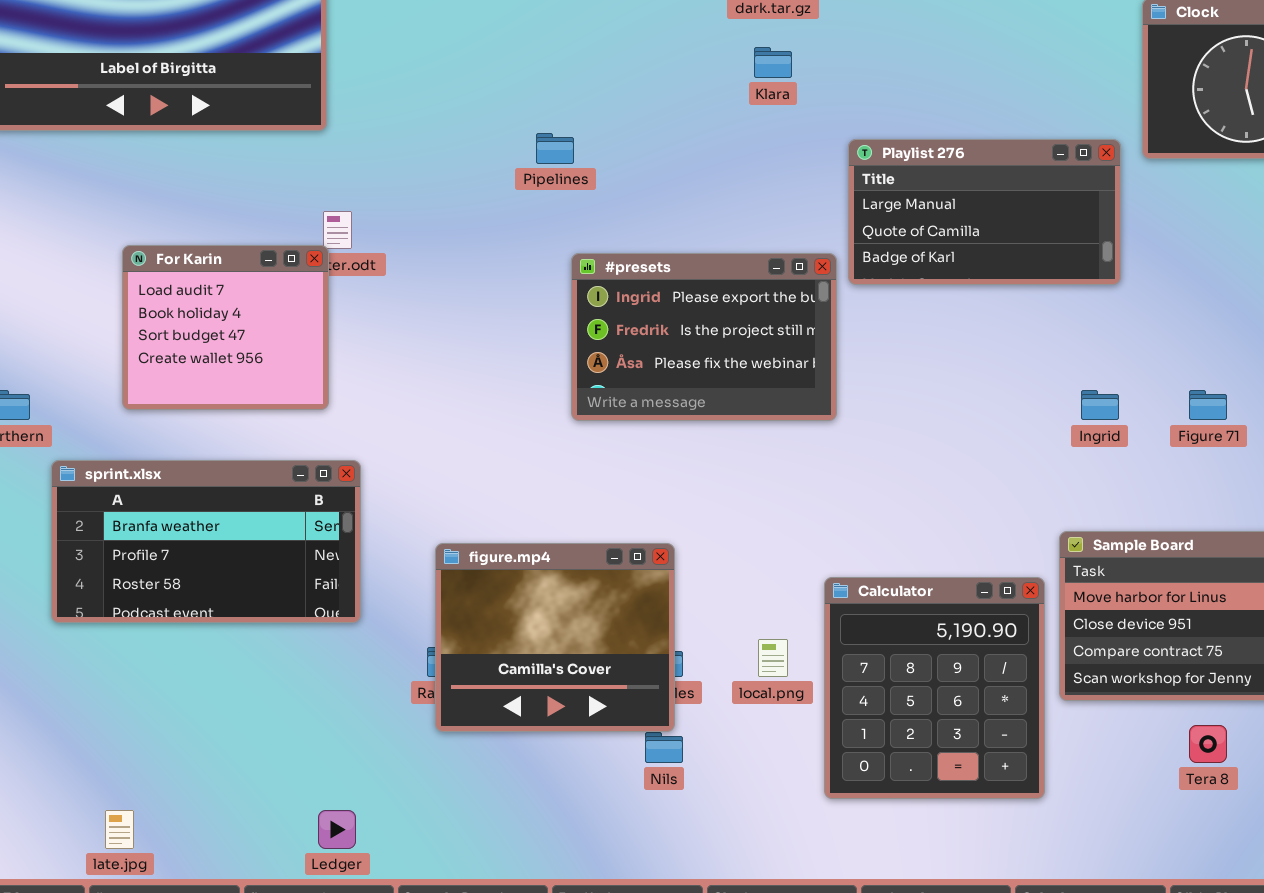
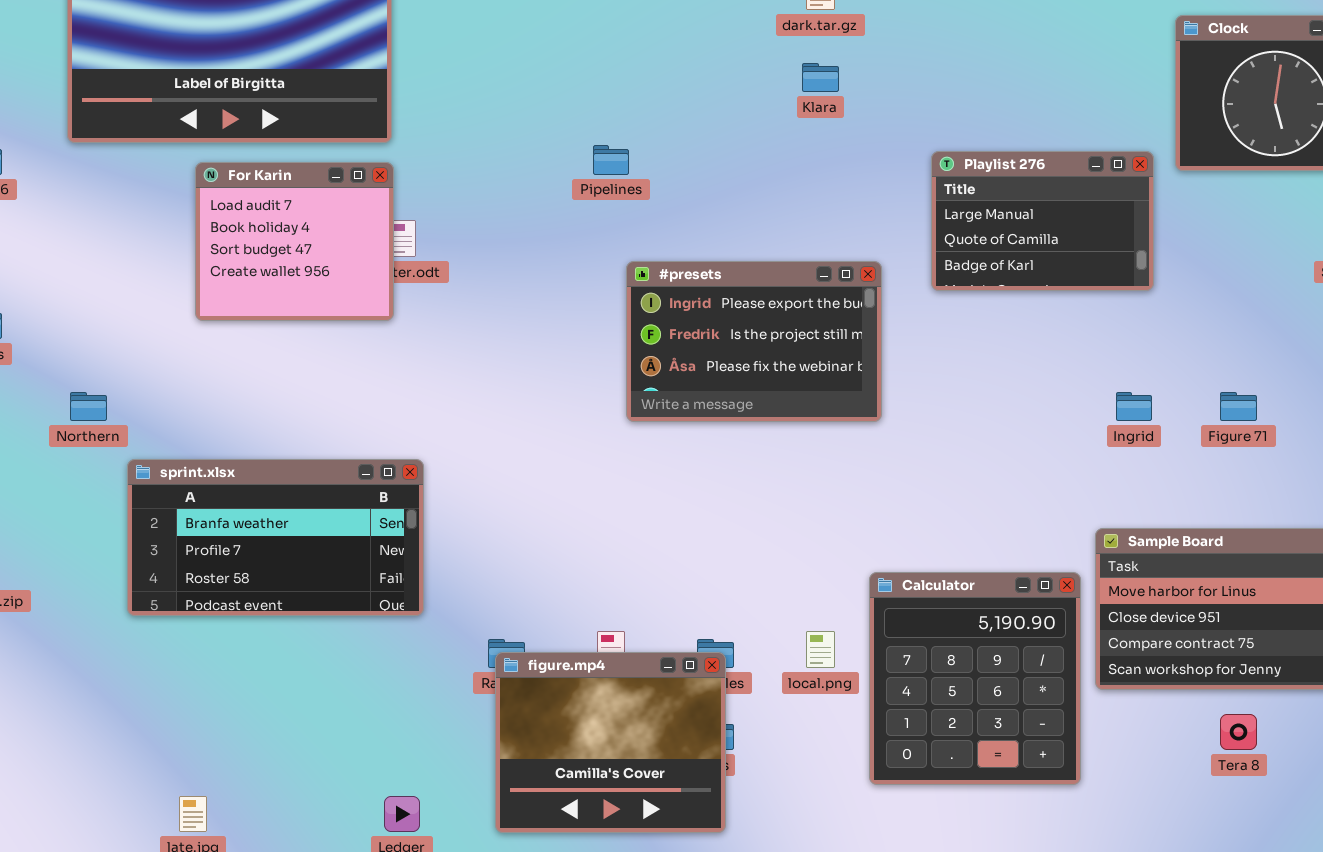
Playlist 276: [848,139,1121,285] -> [931,151,1154,291], resized
For Karin: [122,245,329,410] -> [195,162,394,321], moved
figure.mp4: [435,543,675,732] -> [495,652,726,833], moved

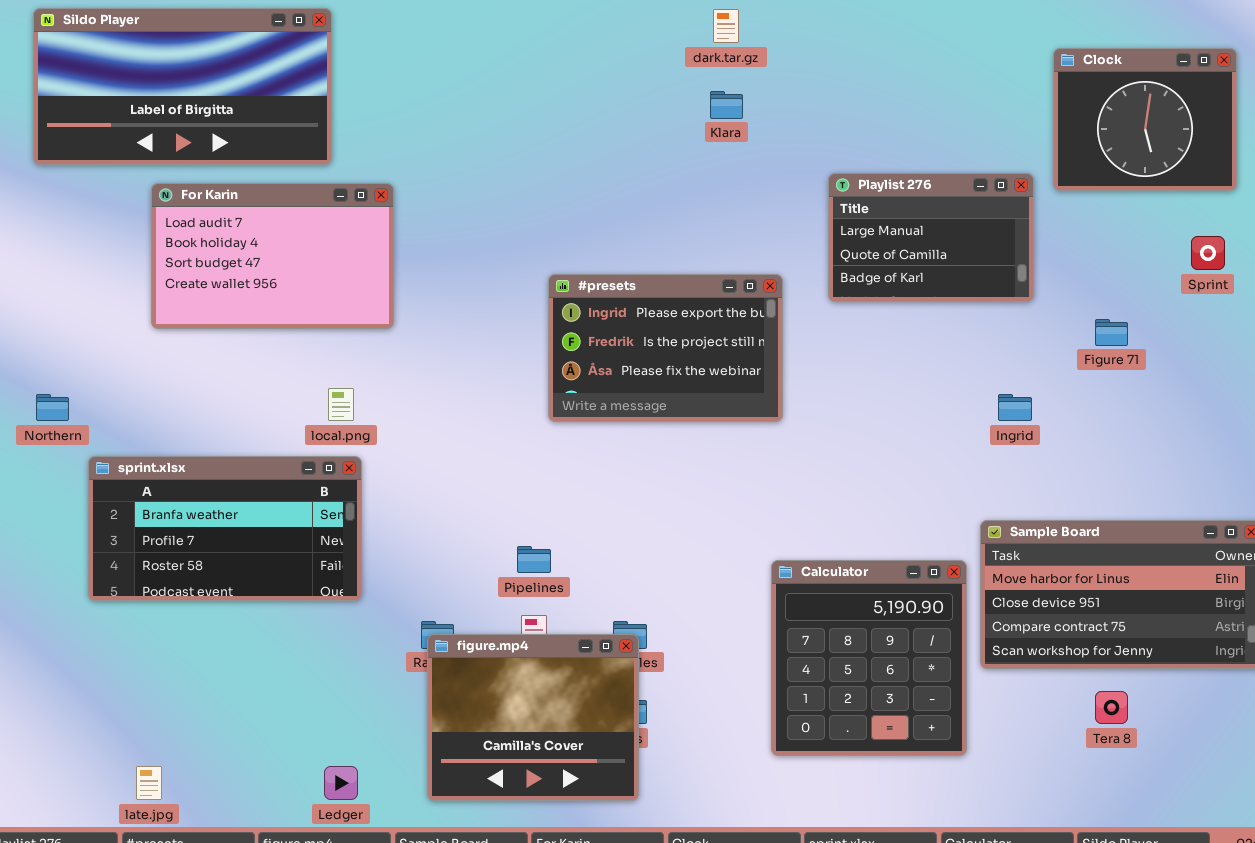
Pipelines: [593,145,629,175] -> [517,546,551,573], moved
For Karin: [195,162,394,321] -> [151,183,394,329], resized
Figure 71: [1220,392,1257,421] -> [1095,319,1128,346], moved
local.png: [806,631,835,668] -> [328,388,354,421], moved

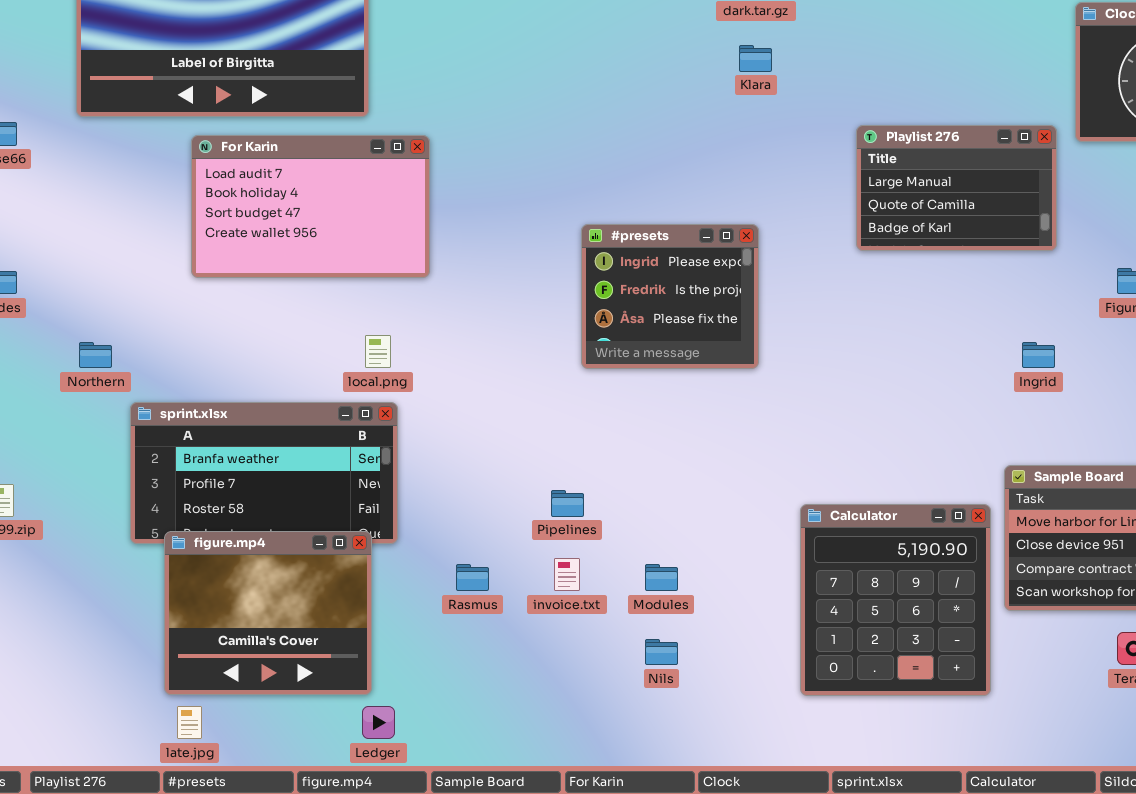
#presets: [548,274,783,422] -> [581,224,759,369], resized
figure.mp4: [427,634,639,801] -> [164,531,372,695], moved

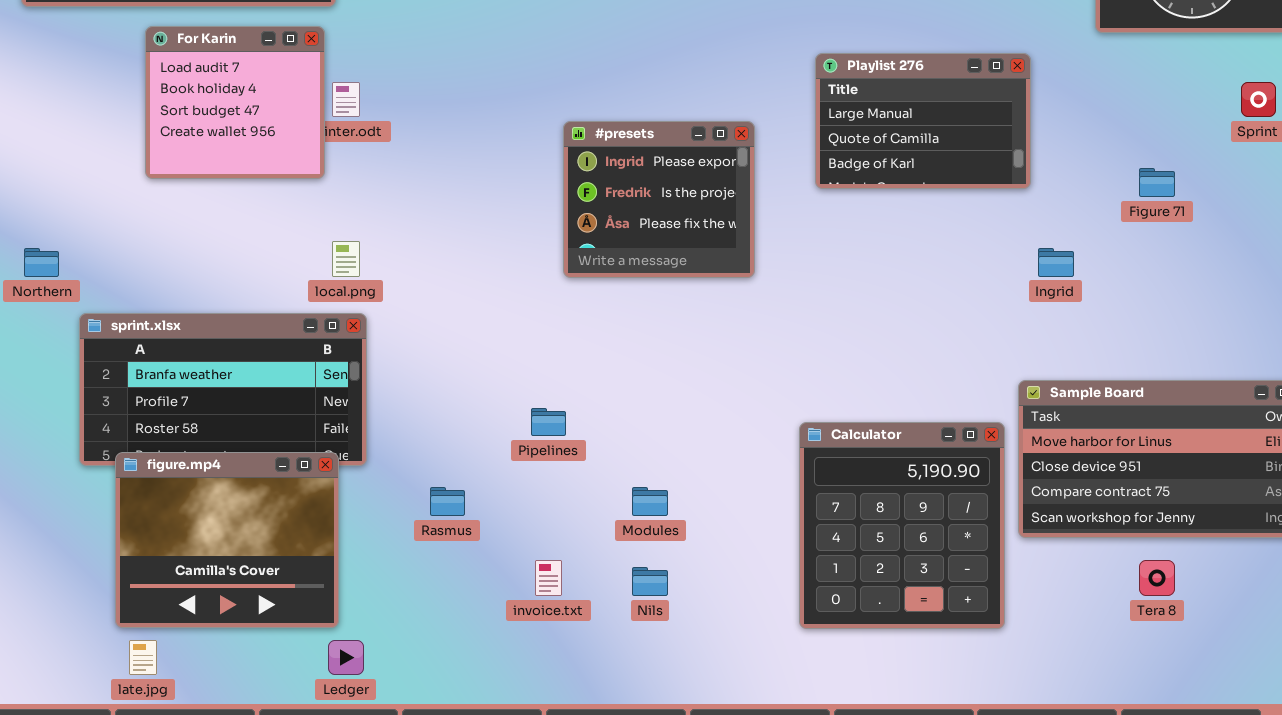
Playlist 276: [856,125,1057,251] -> [815,53,1031,189], moved
For Karin: [191,135,430,278] -> [145,26,325,179], resized
invoice.txt: [554,558,580,591] -> [535,560,562,596], moved

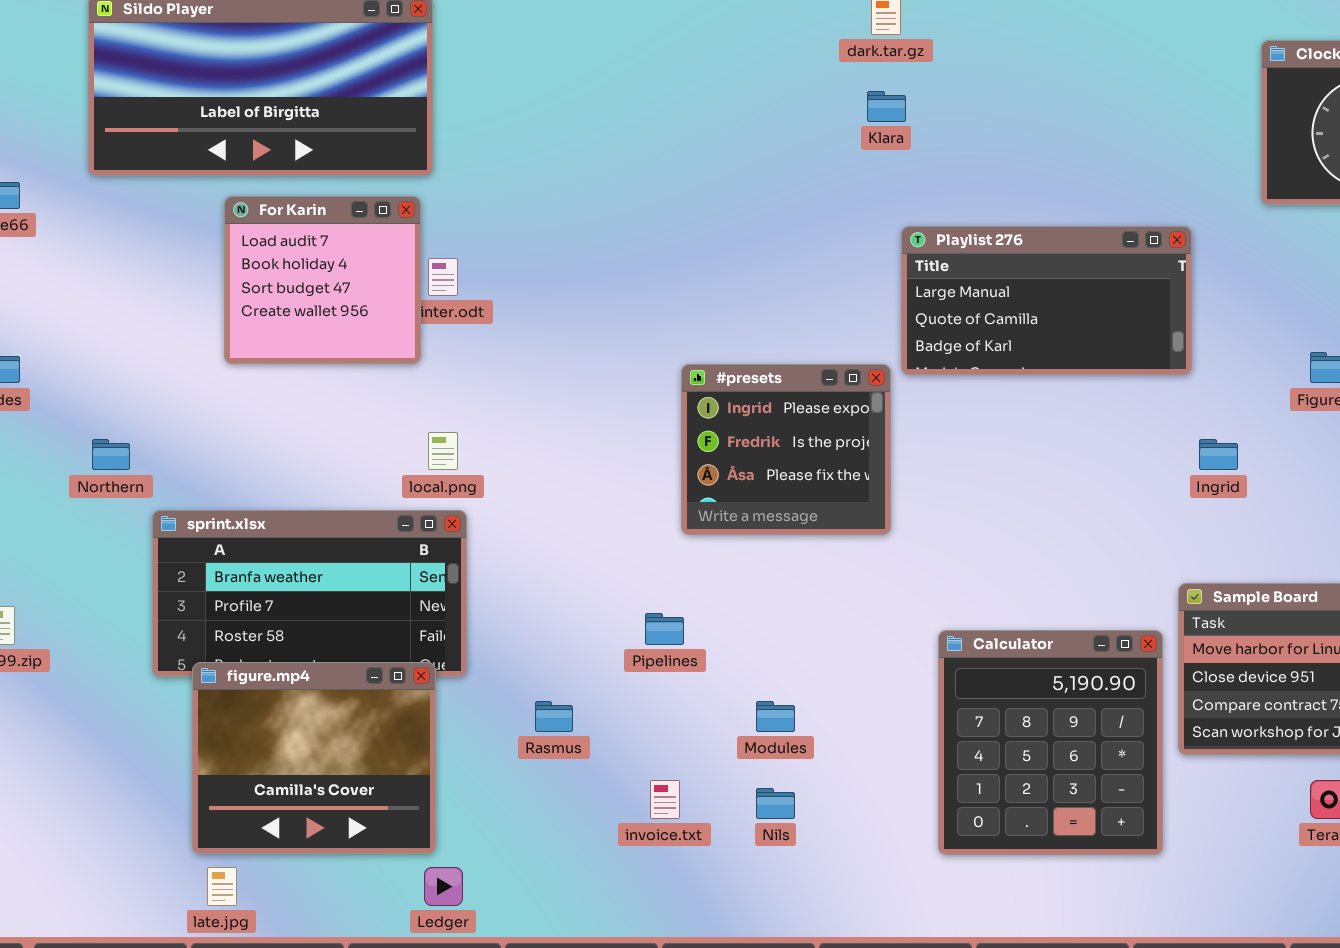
Playlist 276: [815,53,1031,189] -> [901,226,1192,375], resized
#presets: [563,121,755,278] -> [681,364,891,535], moved

